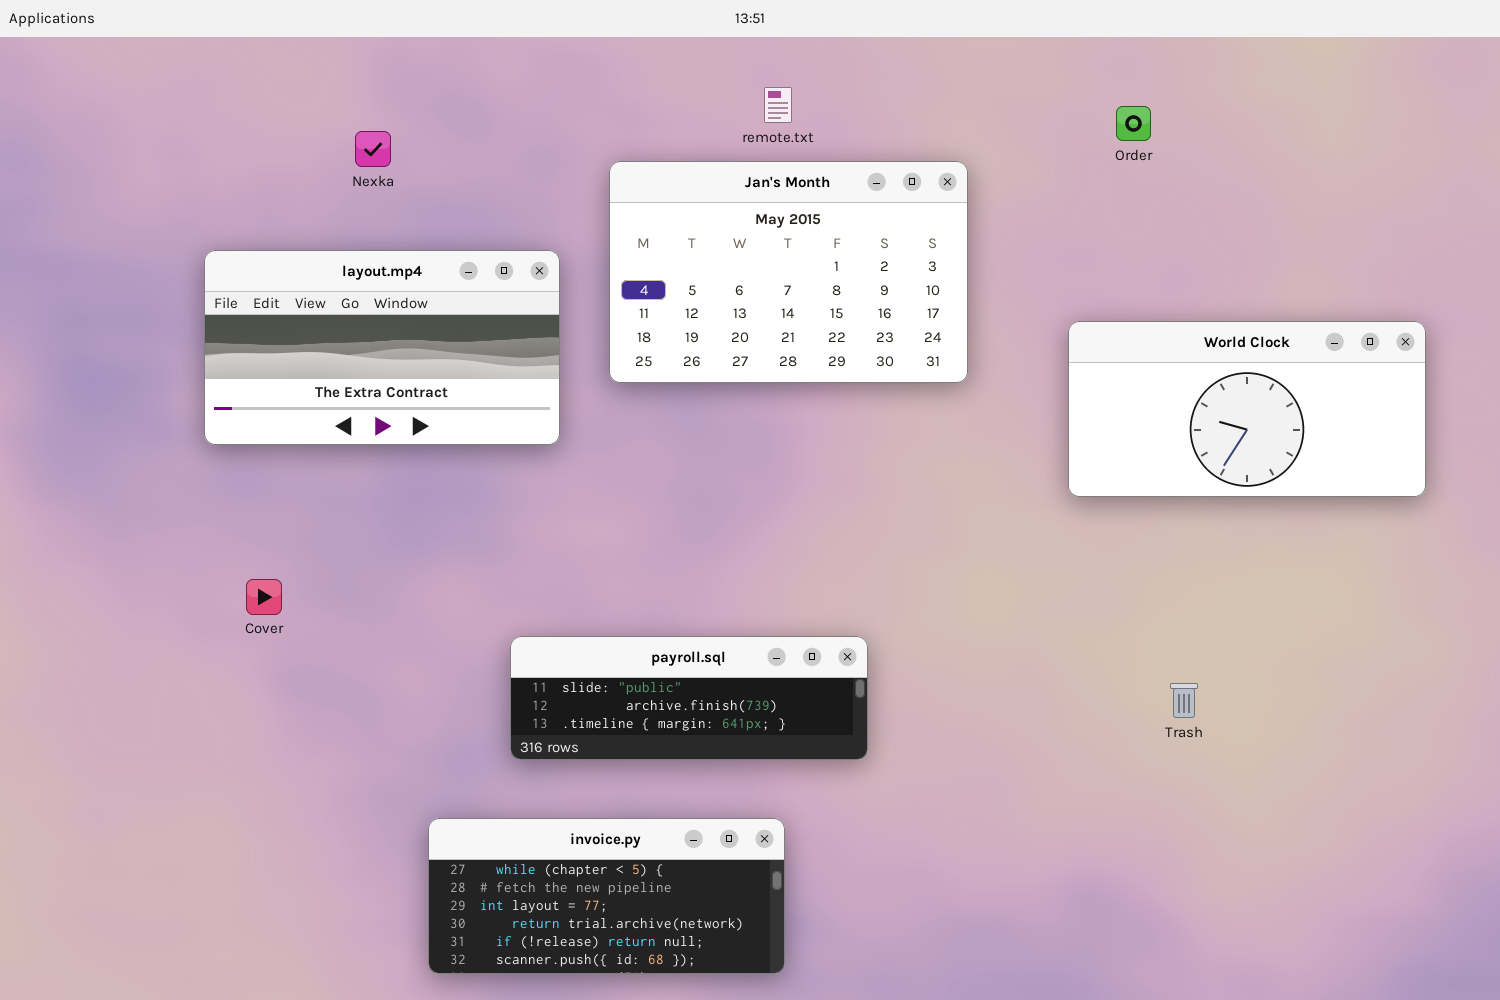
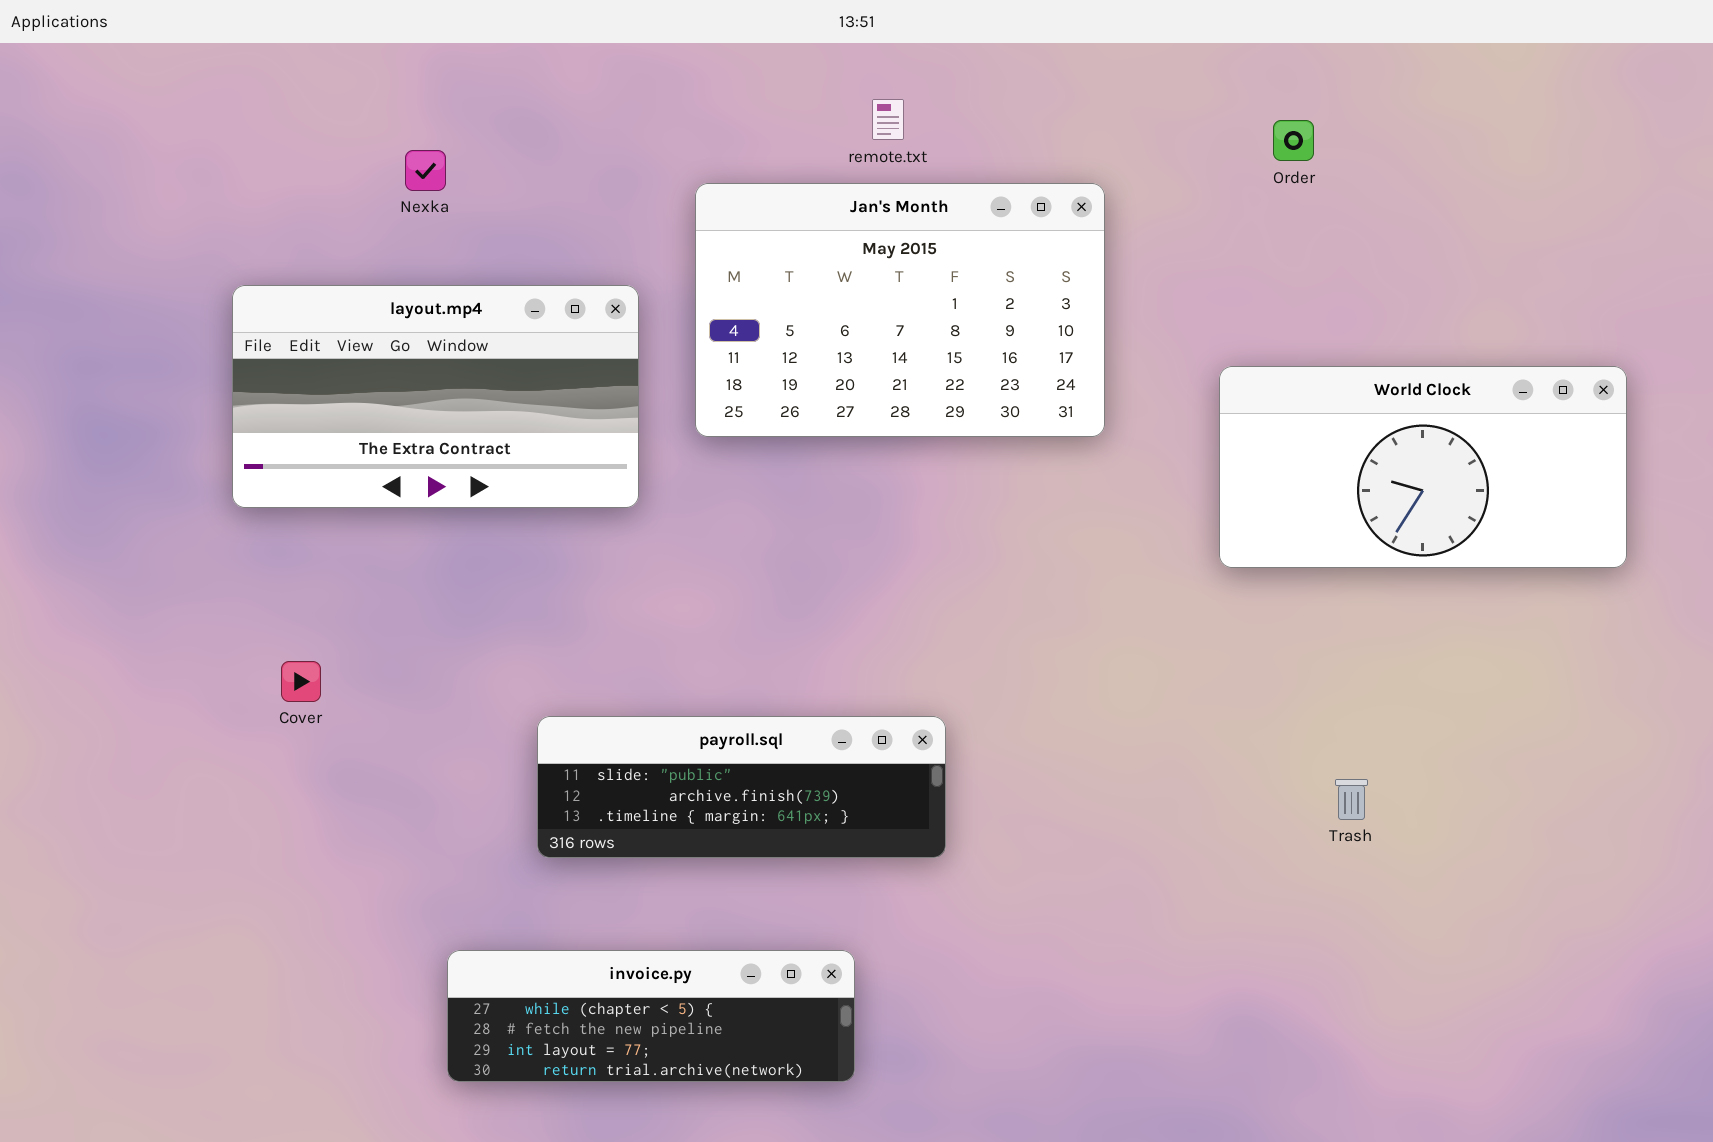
payroll.sql: [510,636,868,760] -> [537,716,946,858], moved
invoice.py: [428,818,785,974] -> [447,950,855,1082], moved, resized

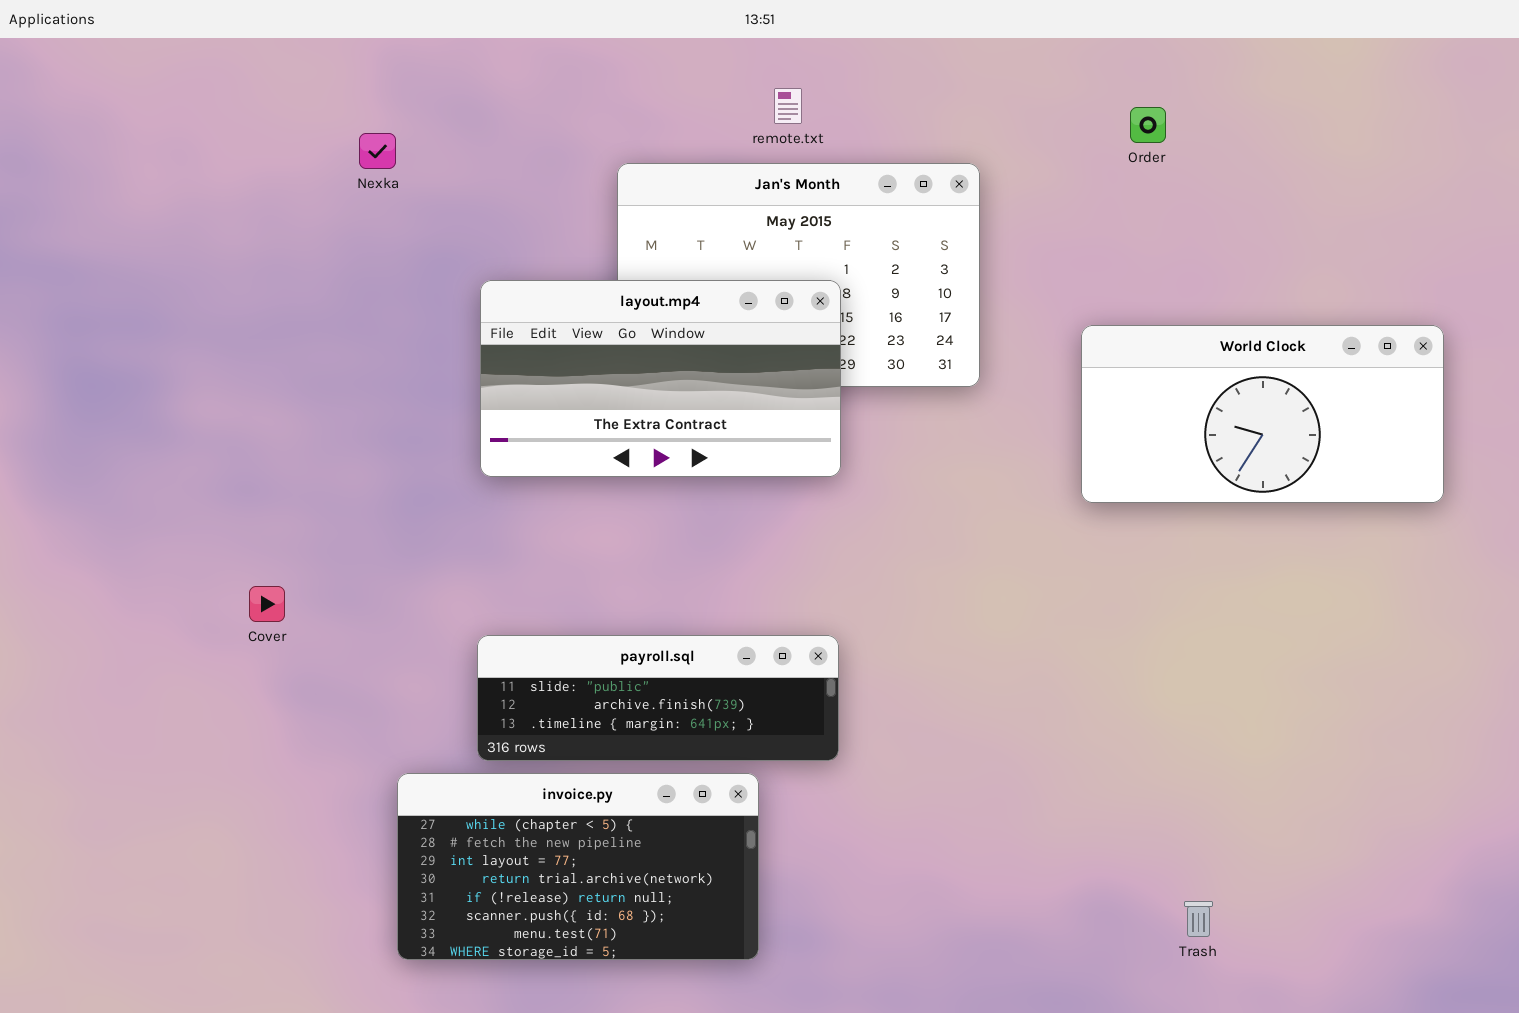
layout.mp4: [232,285,639,508] -> [480,280,841,477], moved
Trash: [1335,779,1368,820] -> [1184,901,1213,937], moved
invoice.py: [447,950,855,1082] -> [397,773,759,960], resized

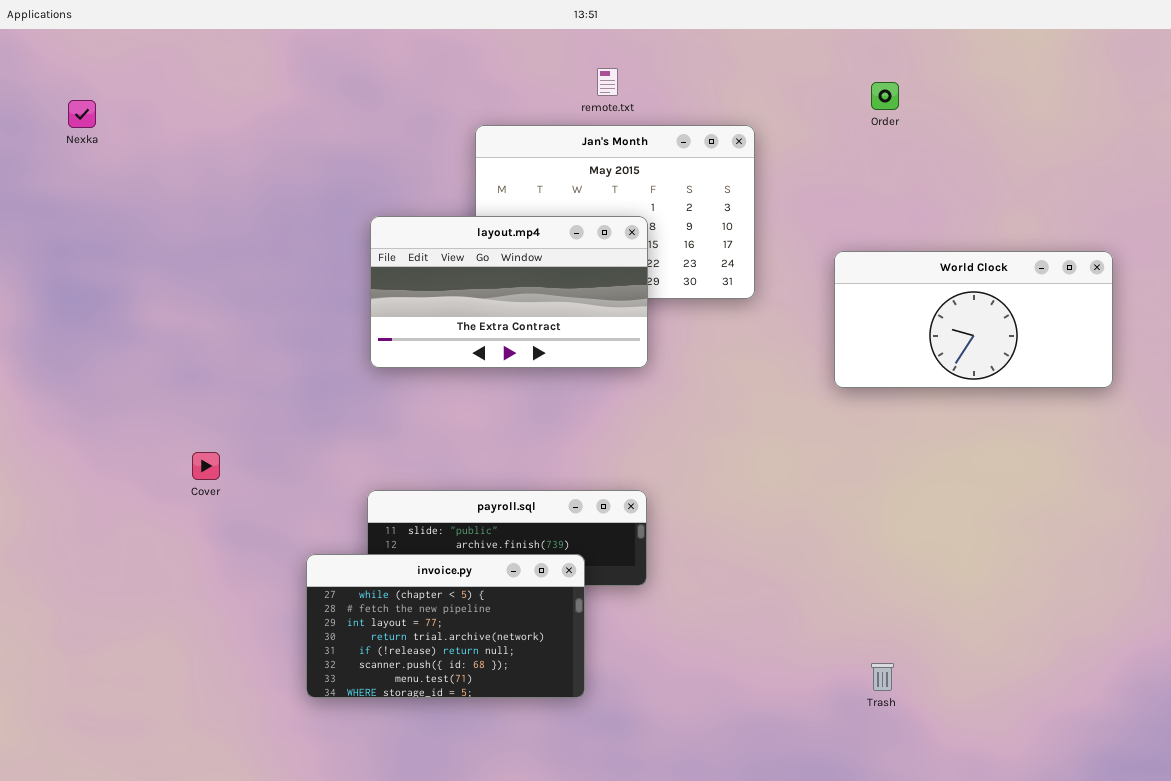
Nexka: [359,133,396,169] -> [68,100,96,128], moved
invoice.py: [397,773,759,960] -> [306,554,585,698], moved
Trash: [1184,901,1213,937] -> [871,663,894,691], moved

